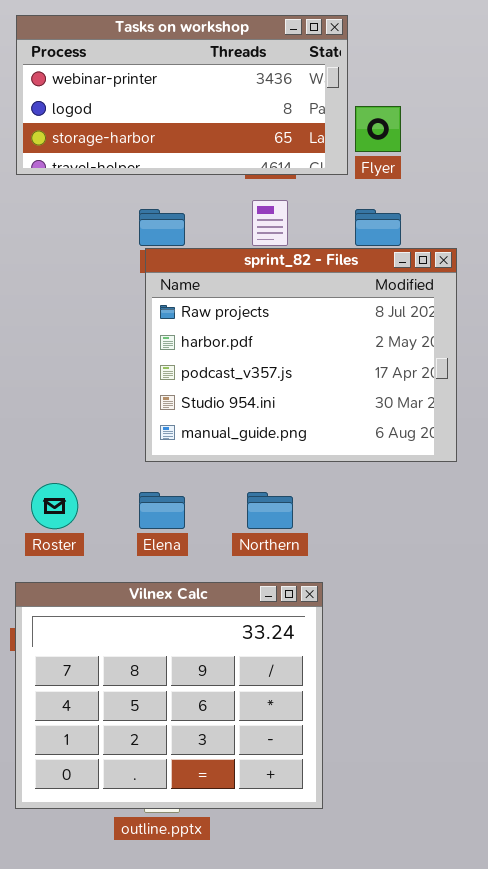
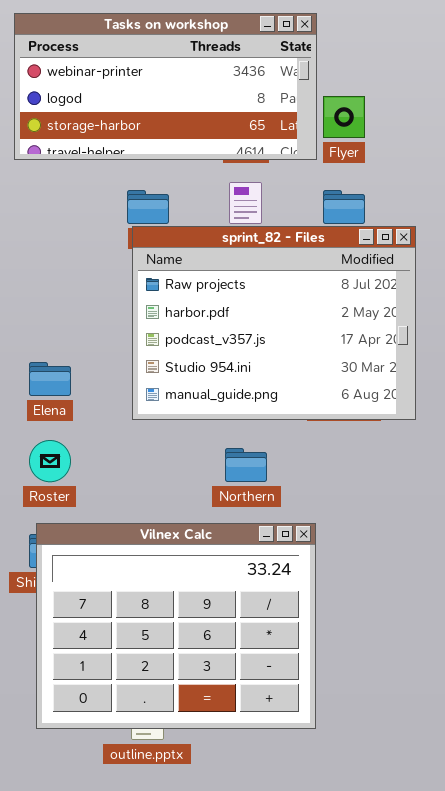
Elena: [139,492,185,529] -> [29,362,71,396], moved
Vilnex Calc: [15,582,323,809] -> [36,523,316,729], moved

